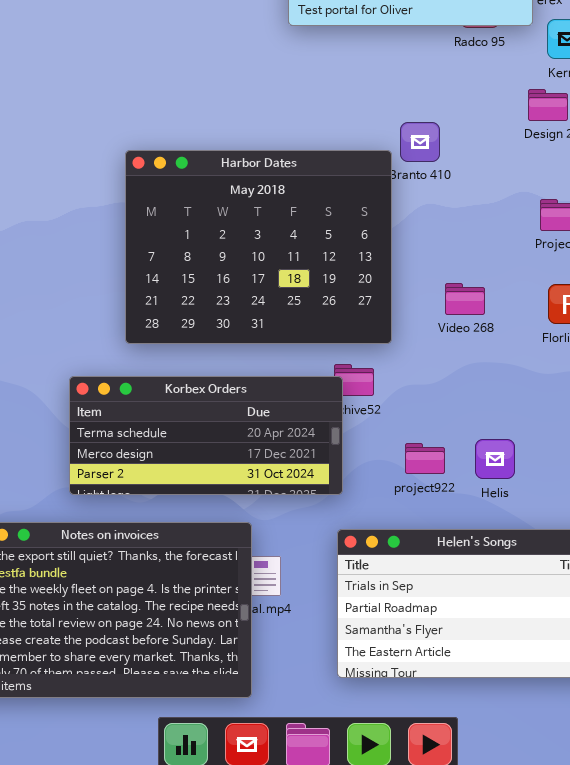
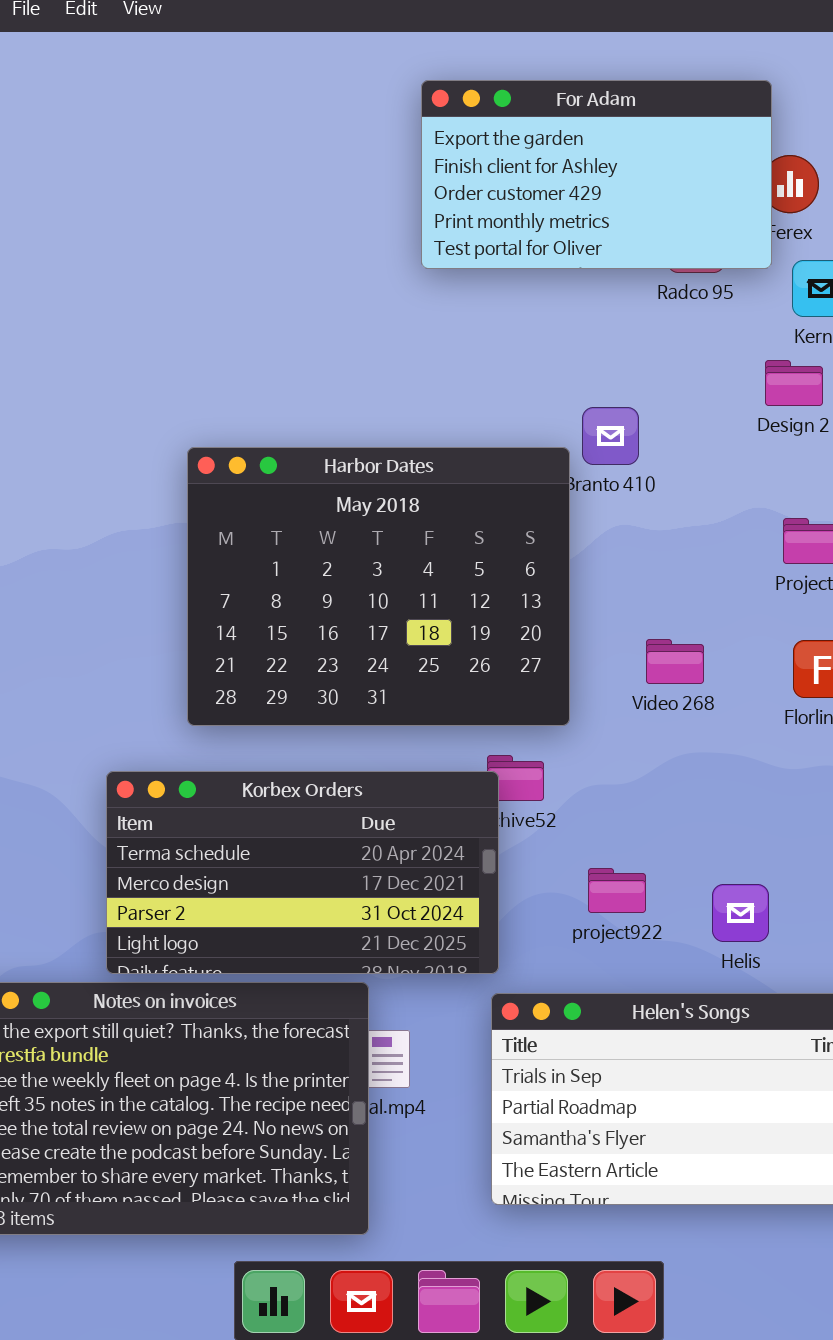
Korbex Orders: [69,376,343,495] -> [106,771,499,974], resized
Helis: [475,439,515,479] -> [712,884,769,942], moved

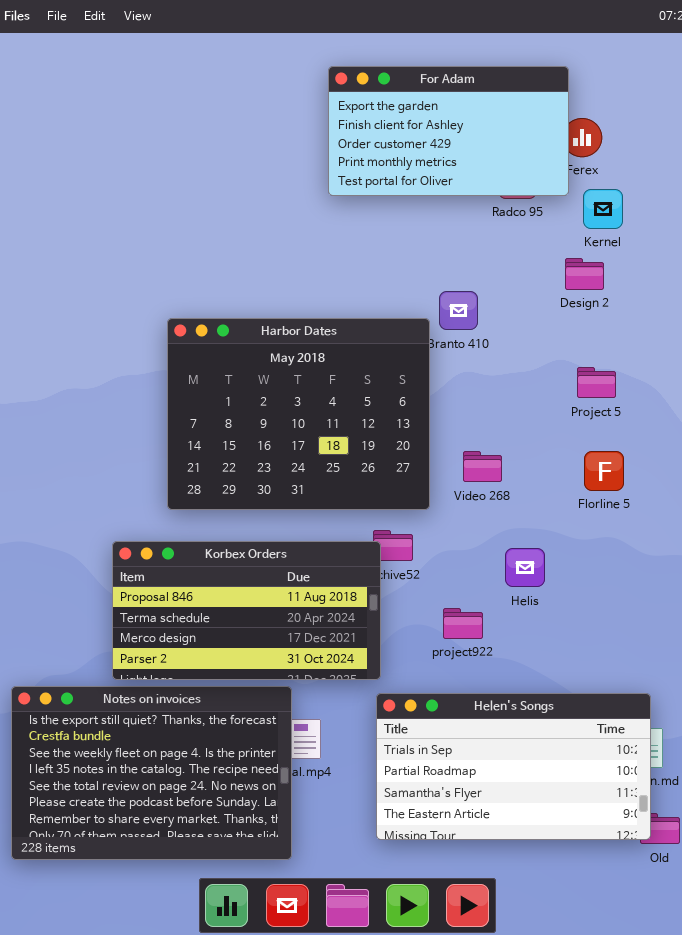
Video 268: [646,639,704,684] -> [463,451,502,482], moved
Korbex Orders: [106,771,499,974] -> [112,541,381,680], scrolled up 1 row
Helis: [712,884,769,942] -> [505,548,545,587], moved

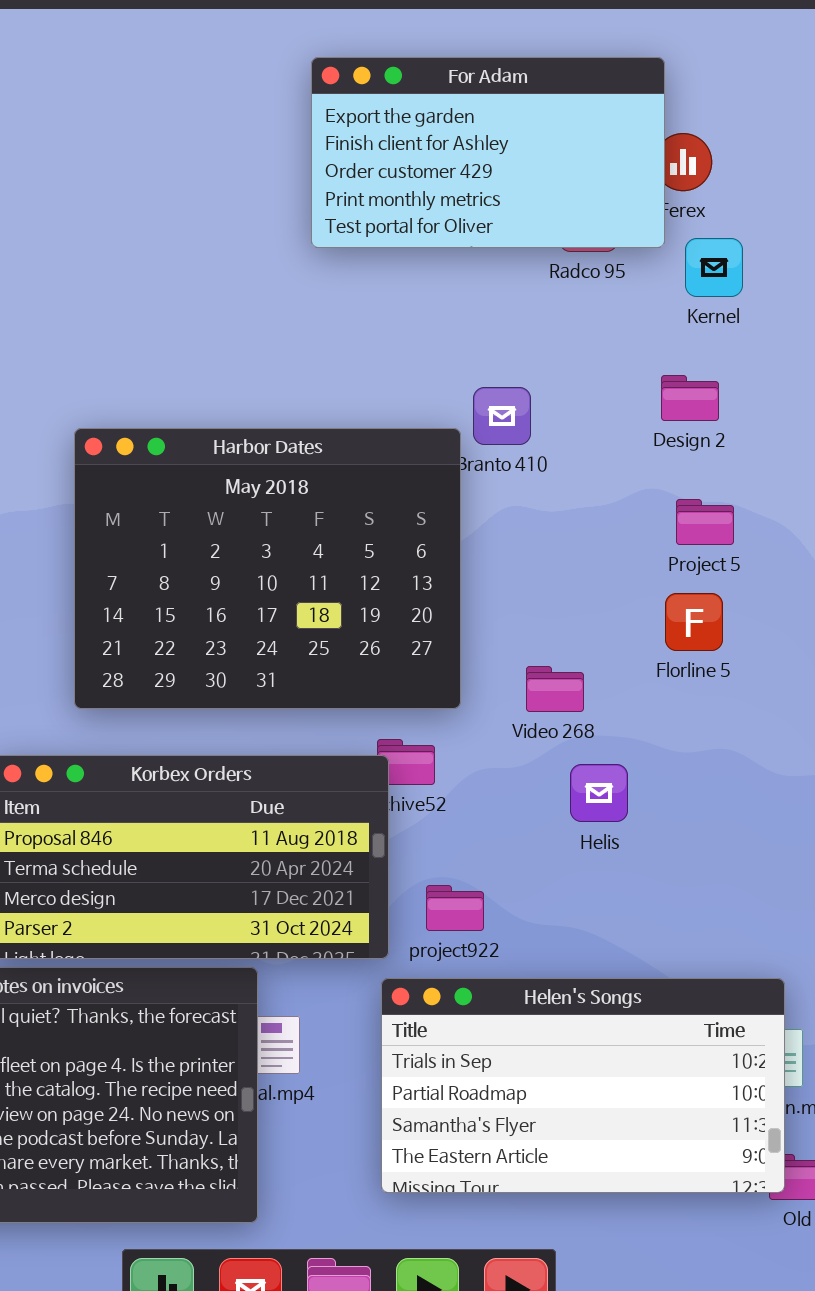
Design 2: [565,258,604,290] -> [661,375,719,421], moved
Video 268: [463,451,502,482] -> [526,666,584,712], moved
Florline 5: [584,451,624,491] -> [665,593,723,651], moved
project922: [443,608,483,639] -> [426,885,484,931], moved

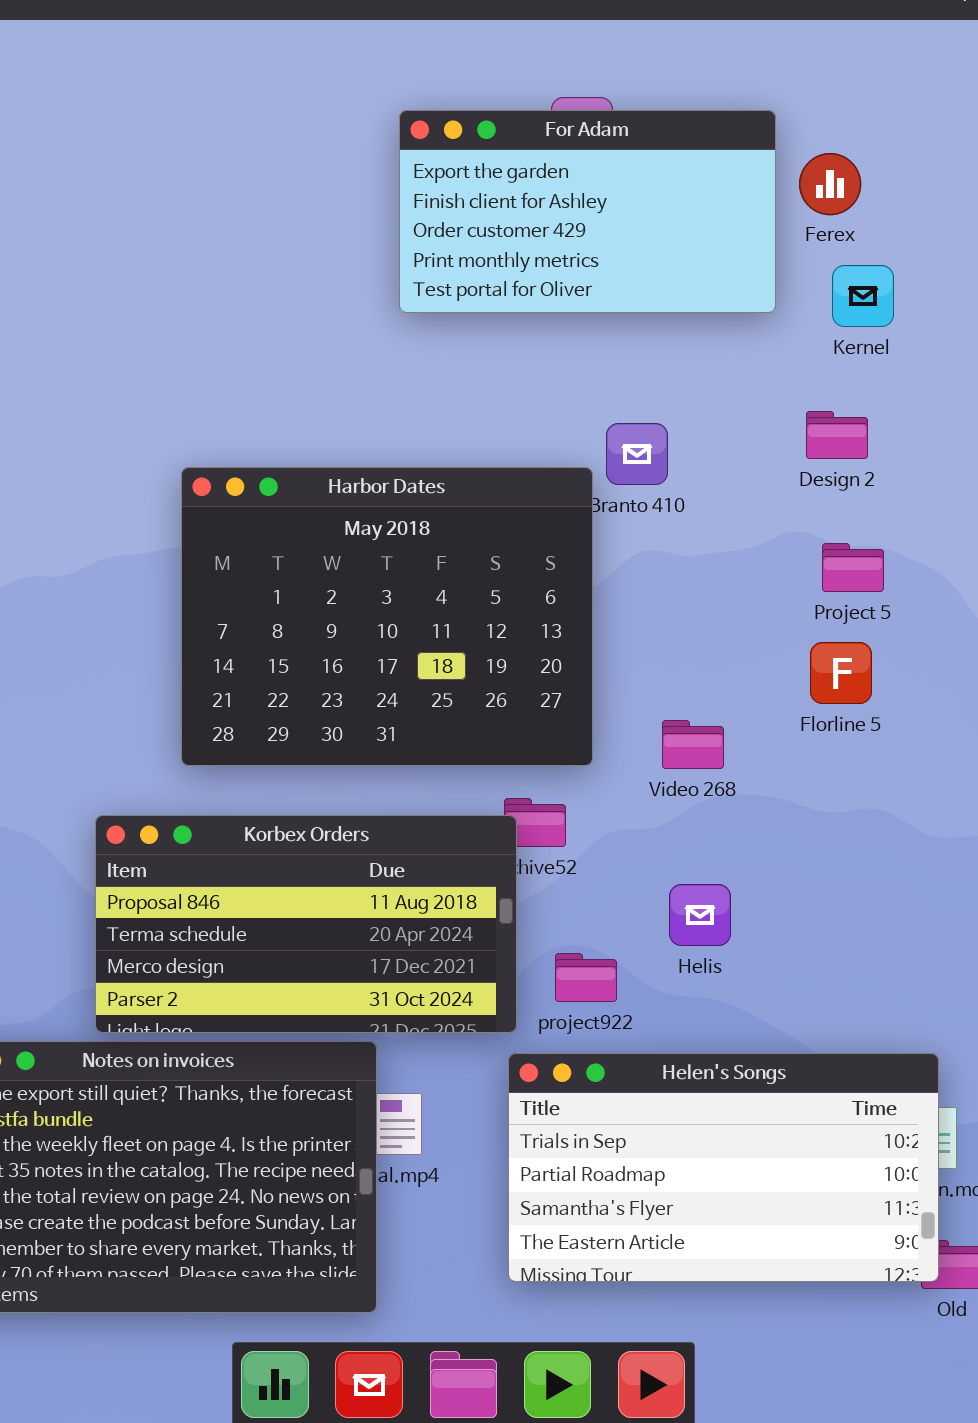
For Adam: [311,57,665,248] -> [399,110,776,313], moved
Helis: [570,764,628,822] -> [669,884,731,946], moved

